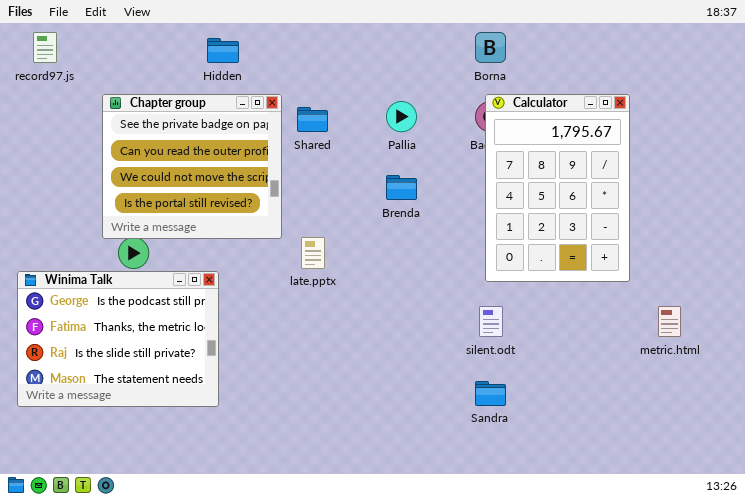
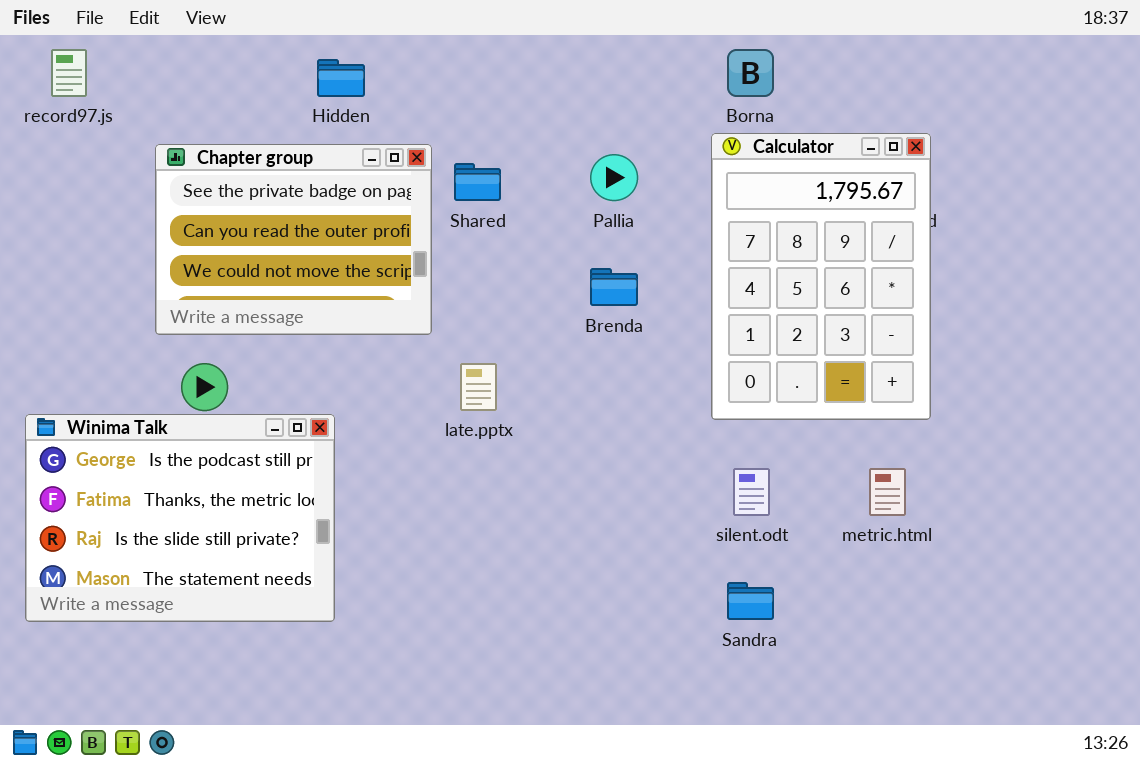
Chapter group: [102,94,282,239] -> [155,144,432,335], resized
Calculator: [485,94,630,282] -> [711,133,931,420], moved
metric.html: [658,306,681,337] -> [869,468,906,516], moved

